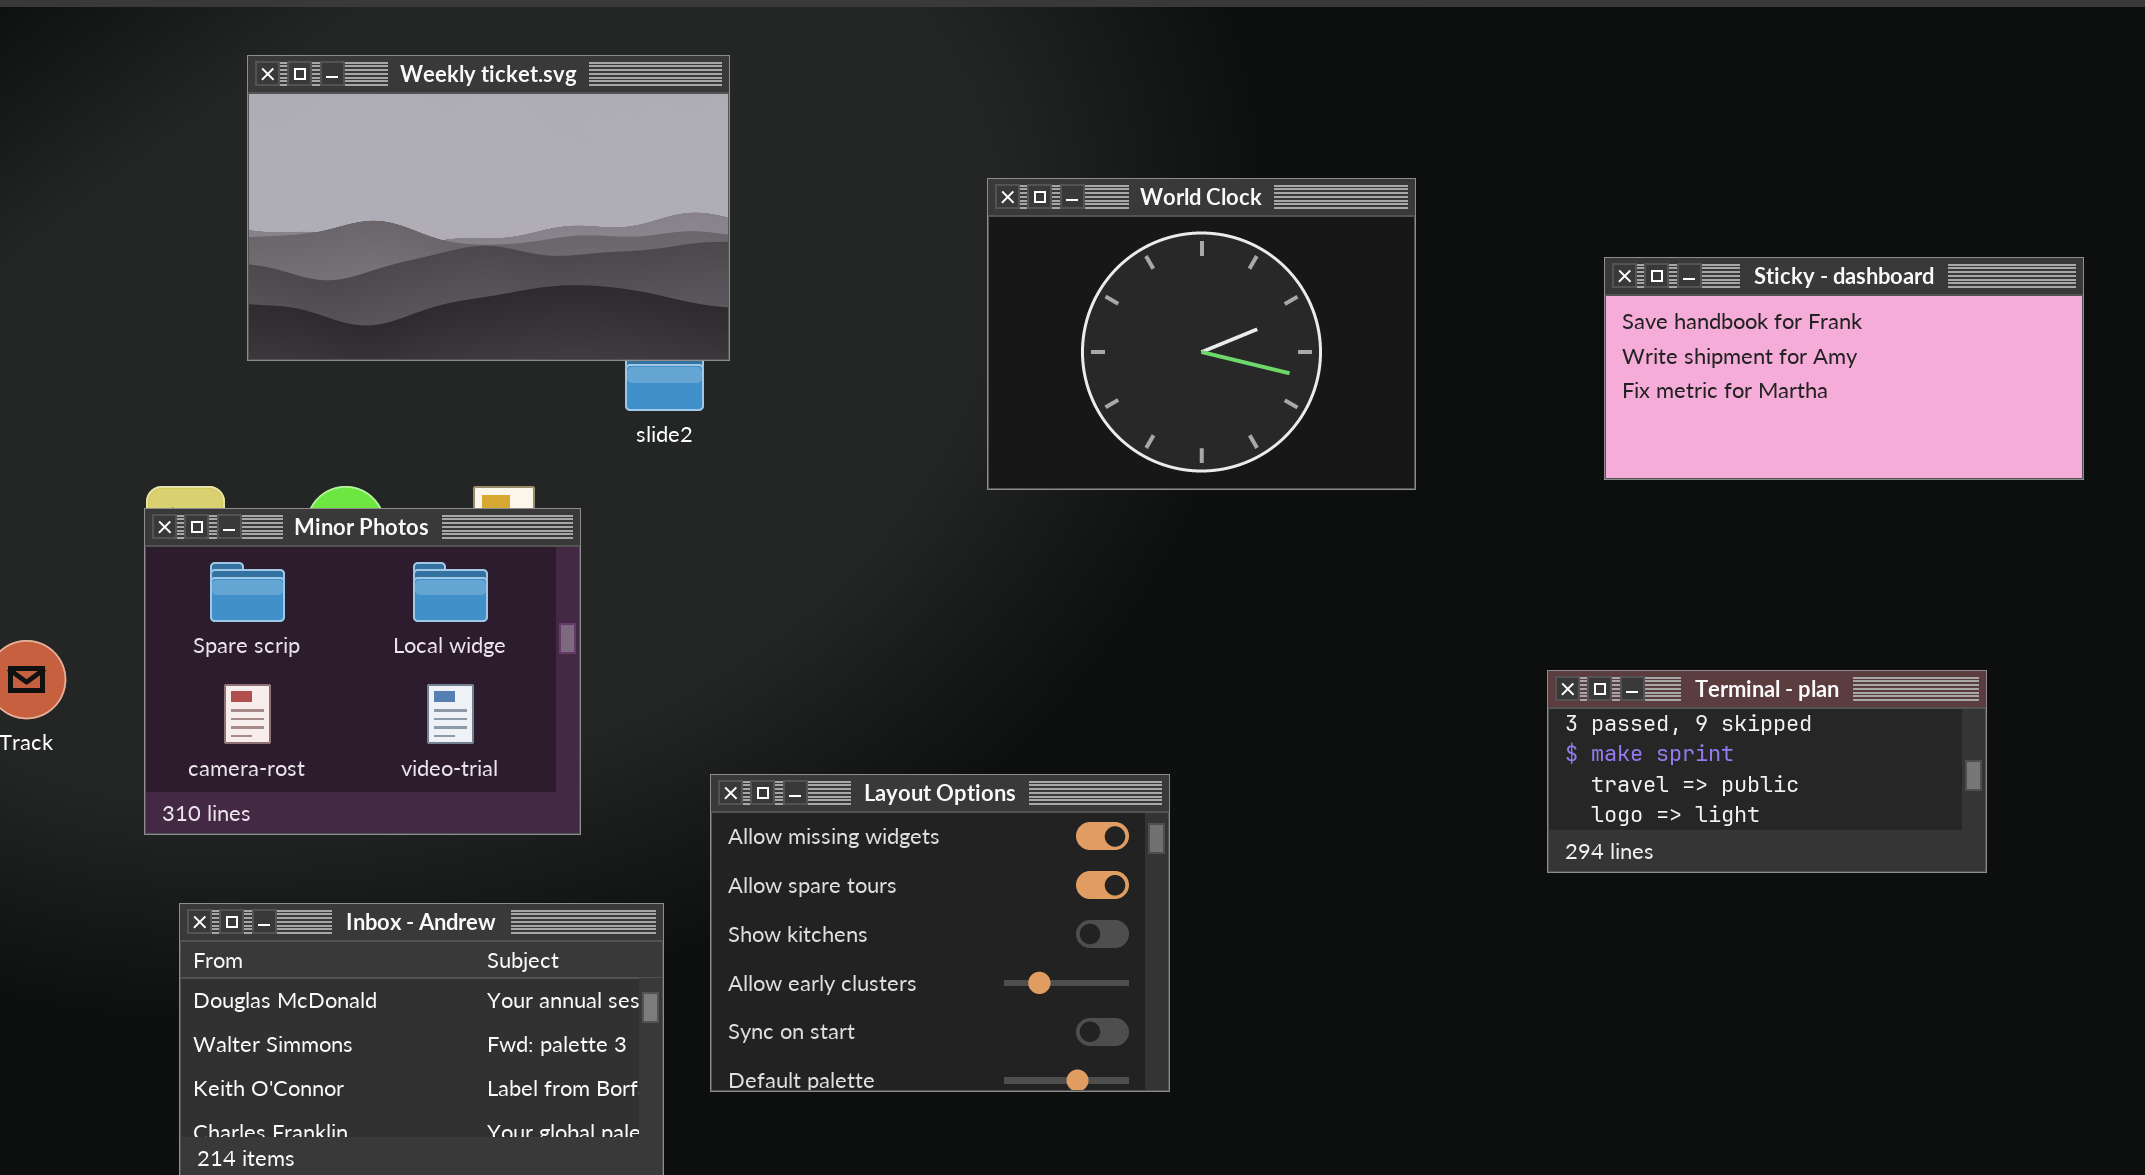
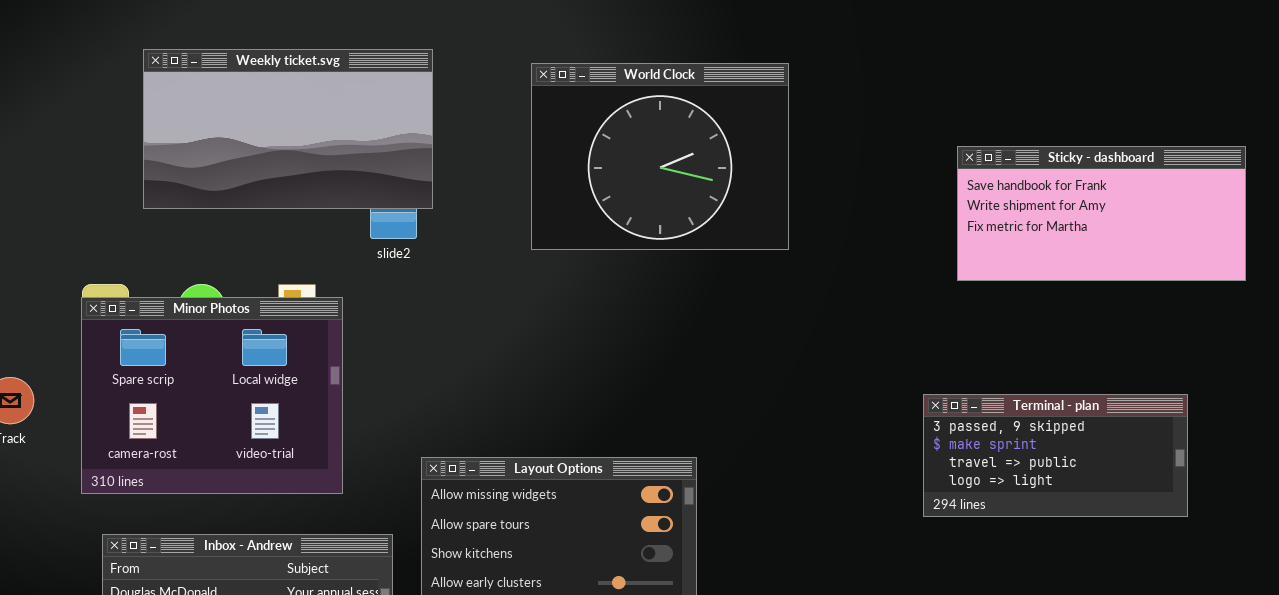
Weekly ticket.svg: [247,55,730,361] -> [143,49,433,209], resized
World Clock: [987,178,1416,490] -> [531,63,789,250], moved

